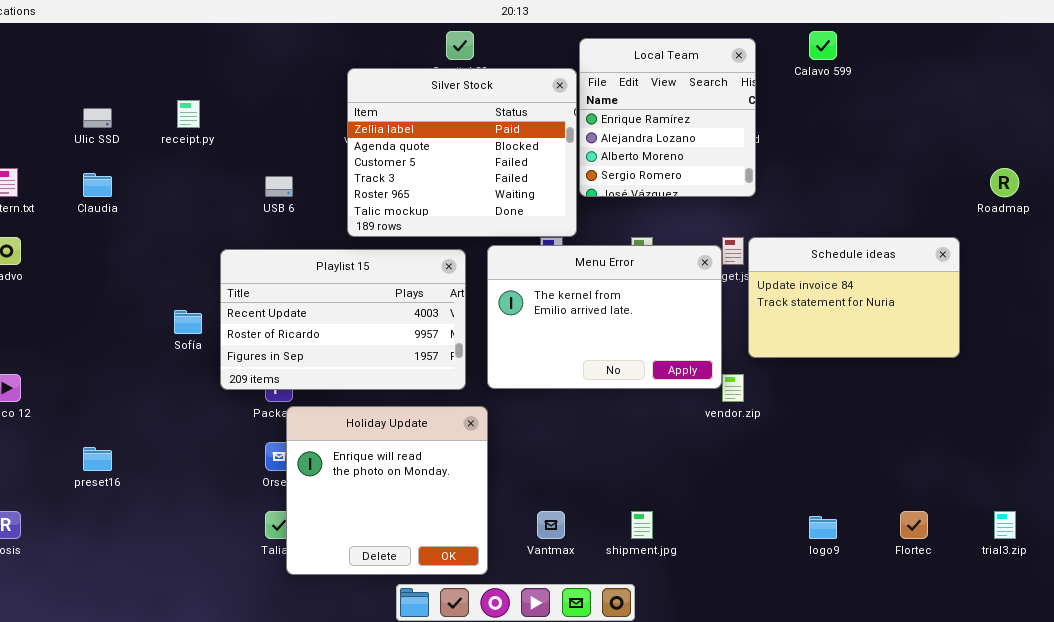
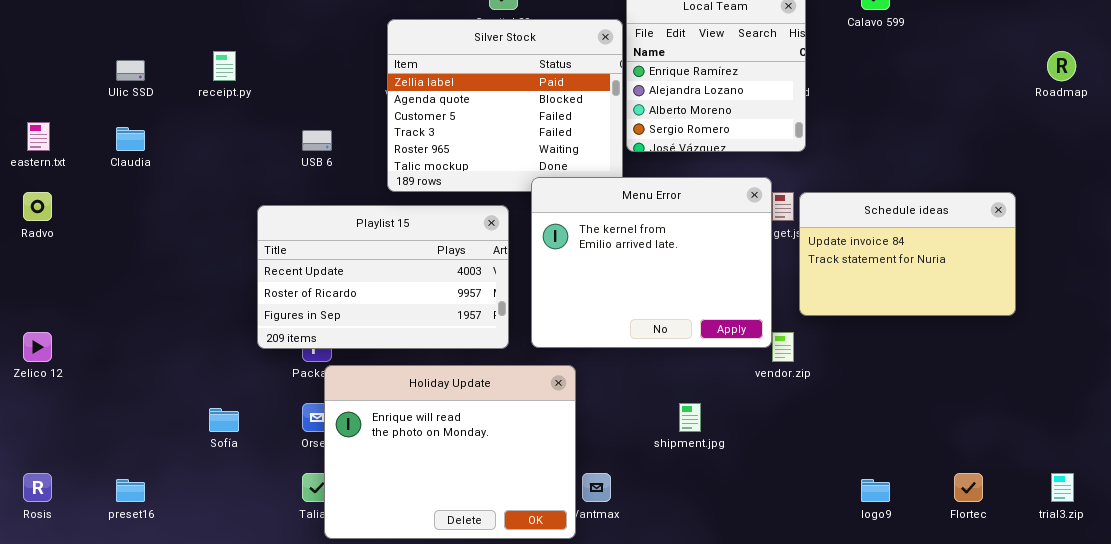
Roadmap: [990,168,1019,197] -> [1047,51,1076,81], moved
Menu Error: [487,245,722,389] -> [531,177,772,348], resized
Sofía: [174,310,202,334] -> [209,408,239,432], moved
Holiday Update: [286,406,488,575] -> [324,365,576,539], resized
preset16: [83,447,112,471] -> [116,479,145,502], moved
shipment.jpg: [631,511,653,539] -> [679,403,701,432], moved

